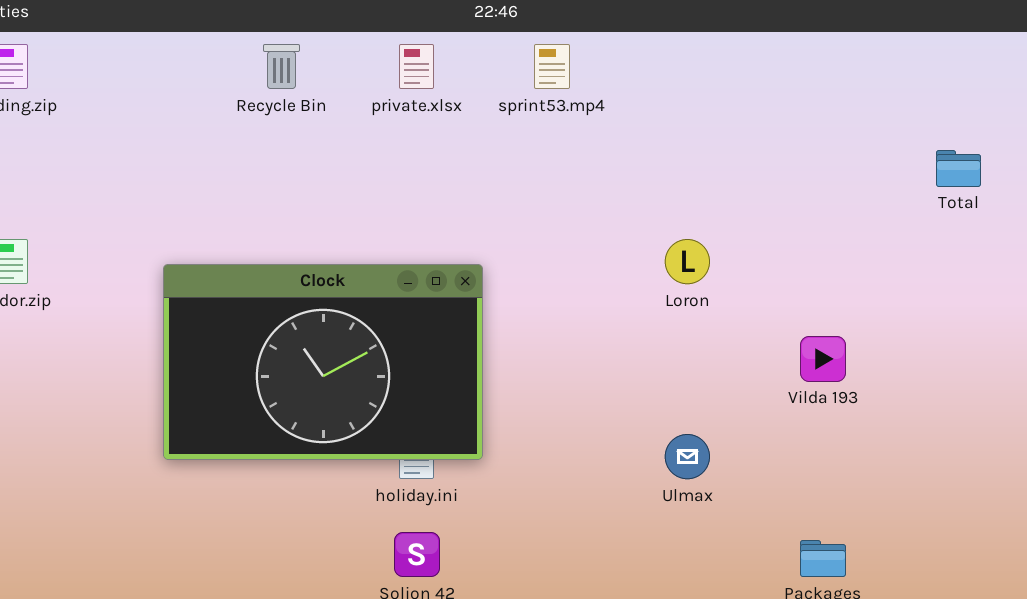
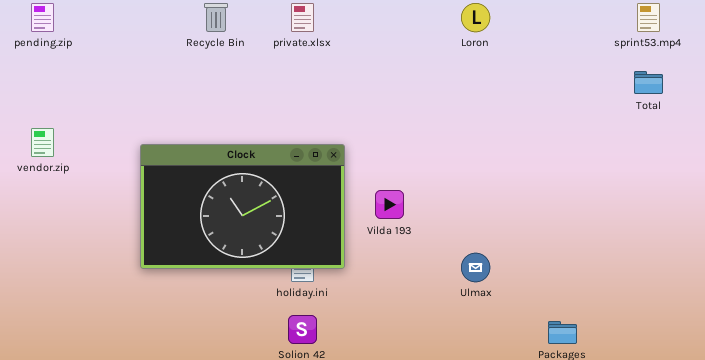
sprint53.mp4: [534,44,570,89] -> [637,3,660,32], moved
Loron: [665,239,710,284] -> [461,3,490,32], moved
Vilda 193: [800,336,846,382] -> [375,190,404,219], moved

